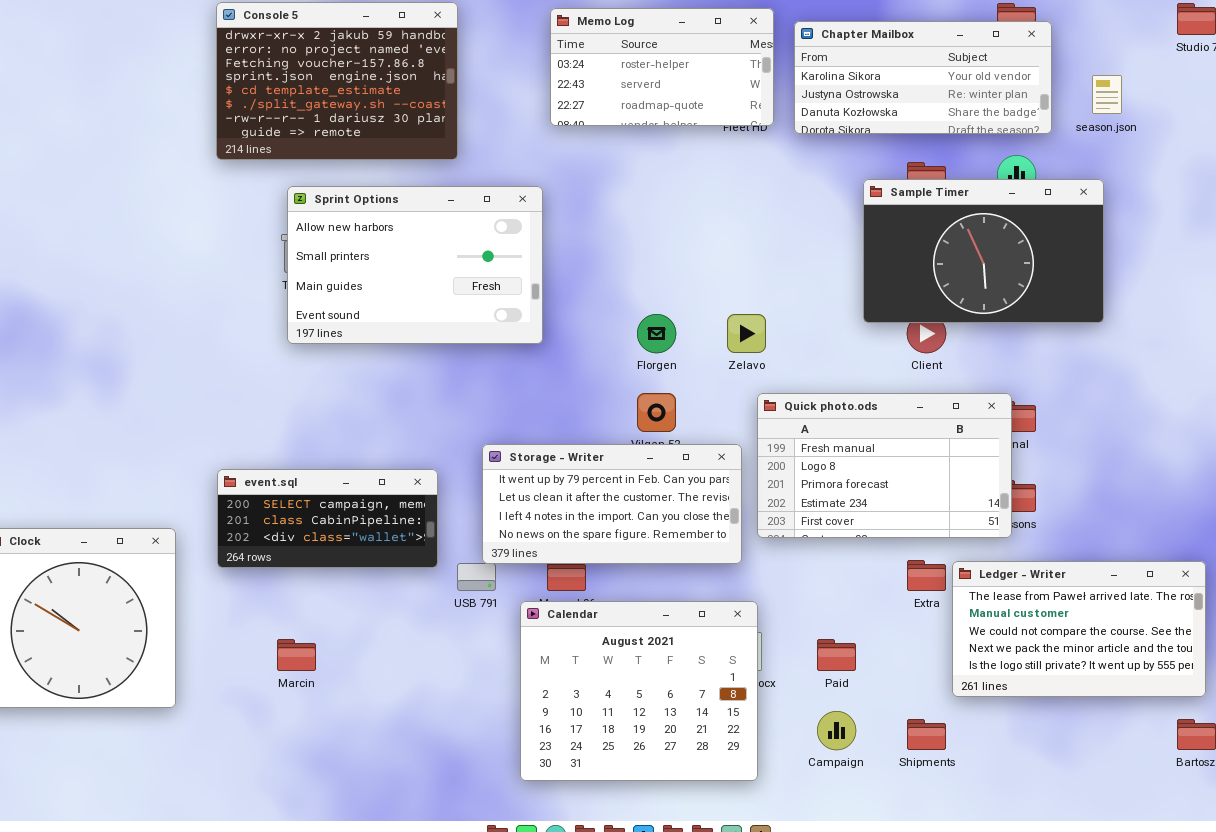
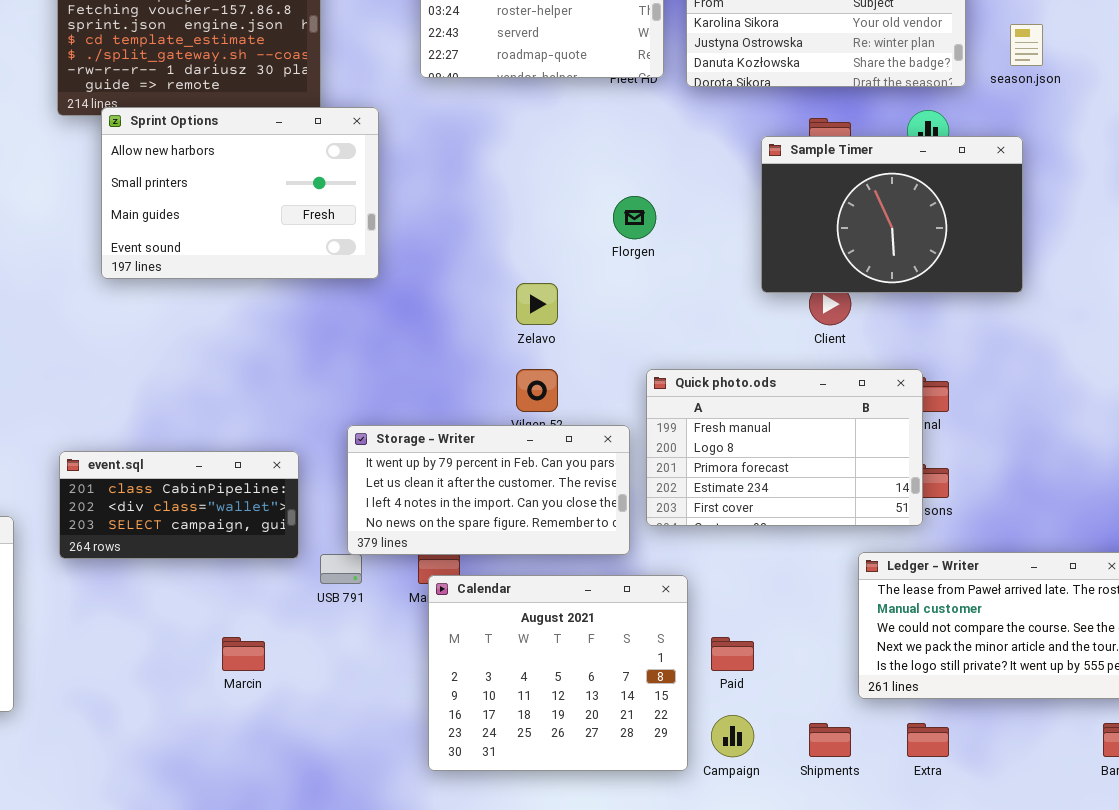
Sprint Options: [287,186,543,344] -> [101,107,379,279], moved
Florgen: [637,314,676,353] -> [613,196,656,239], moved
Zelavo: [727,314,766,353] -> [516,283,558,325], moved
event.sql: [217,469,438,568] -> [59,451,299,559], scrolled down 1 row
Extra: [907,560,946,591] -> [907,723,949,757], moved
Calendar: [520,601,758,781] -> [428,575,688,771], moved
Marcin: [277,639,316,671] -> [222,637,265,671], moved

